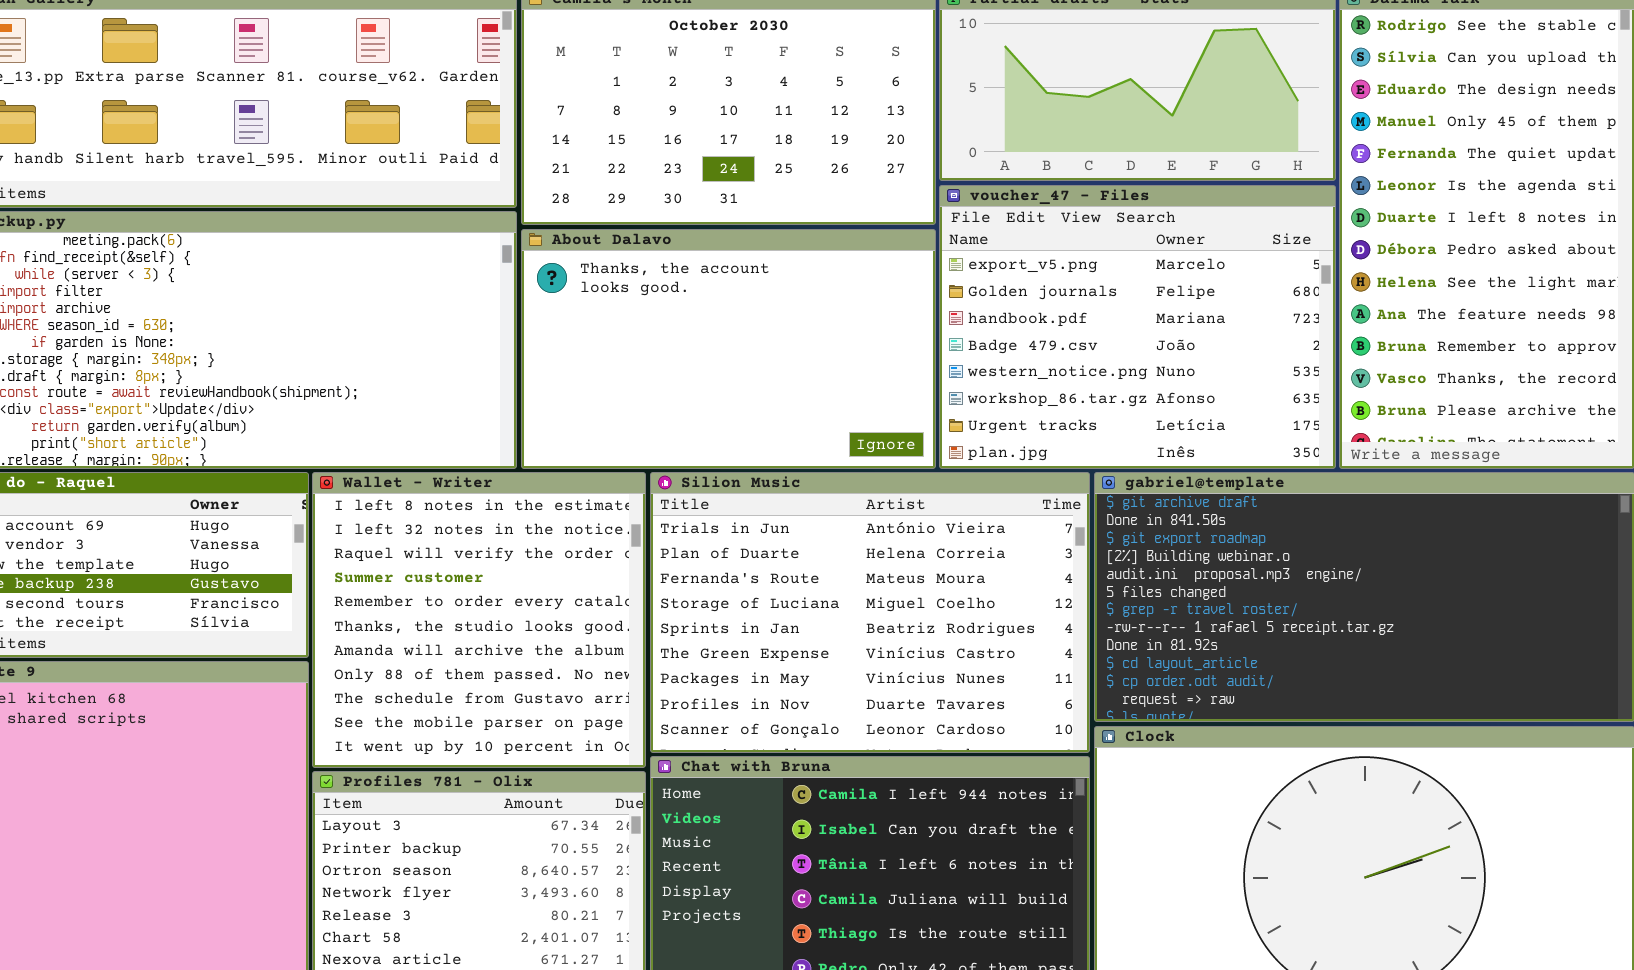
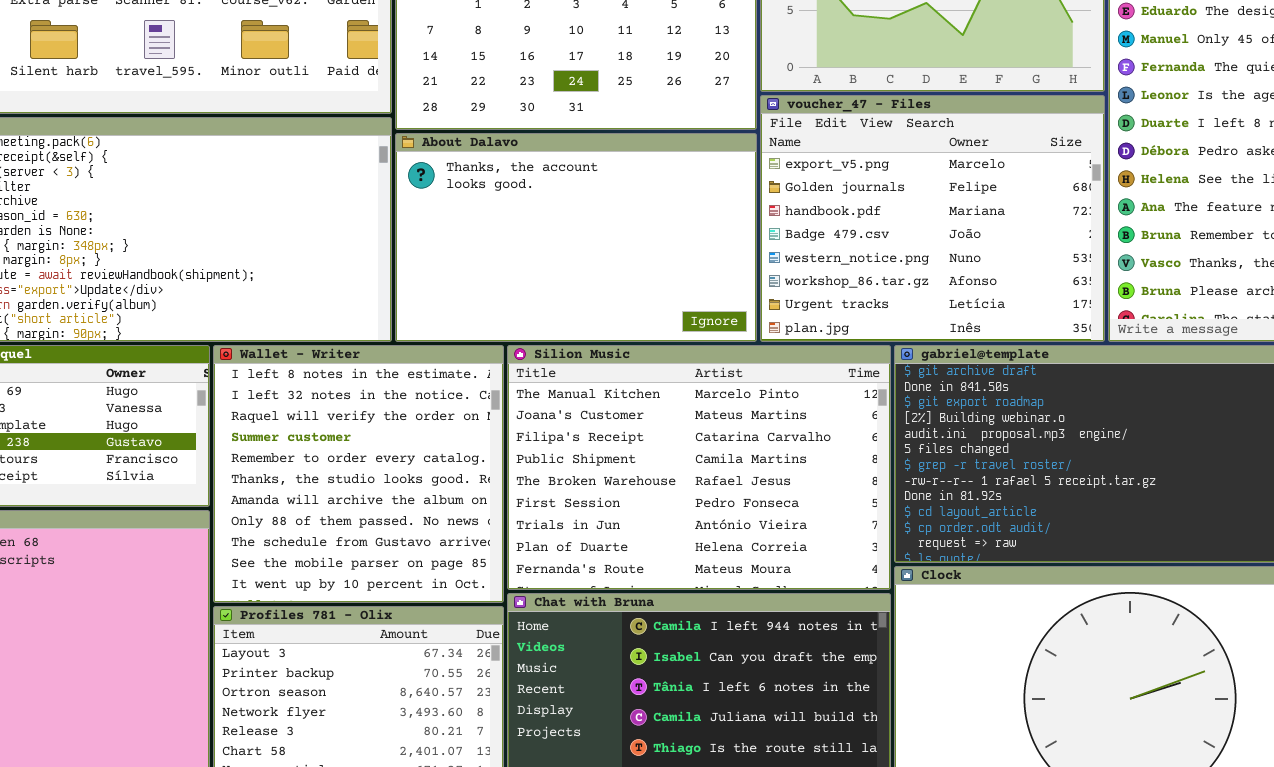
Silion Music: [650,472,1090,753] -> [507,345,891,590], scrolled up 6 rows

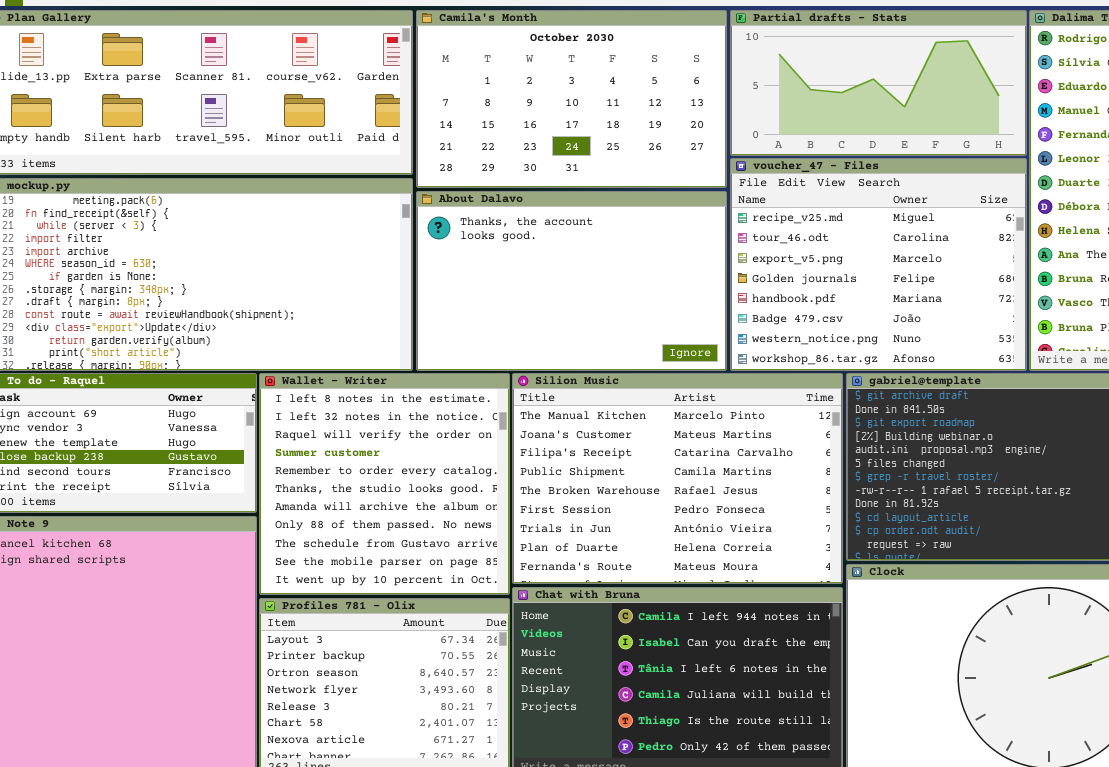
voucher_47 - Files: [760,95,1105,342] -> [730,158,1027,371], scrolled up 2 rows

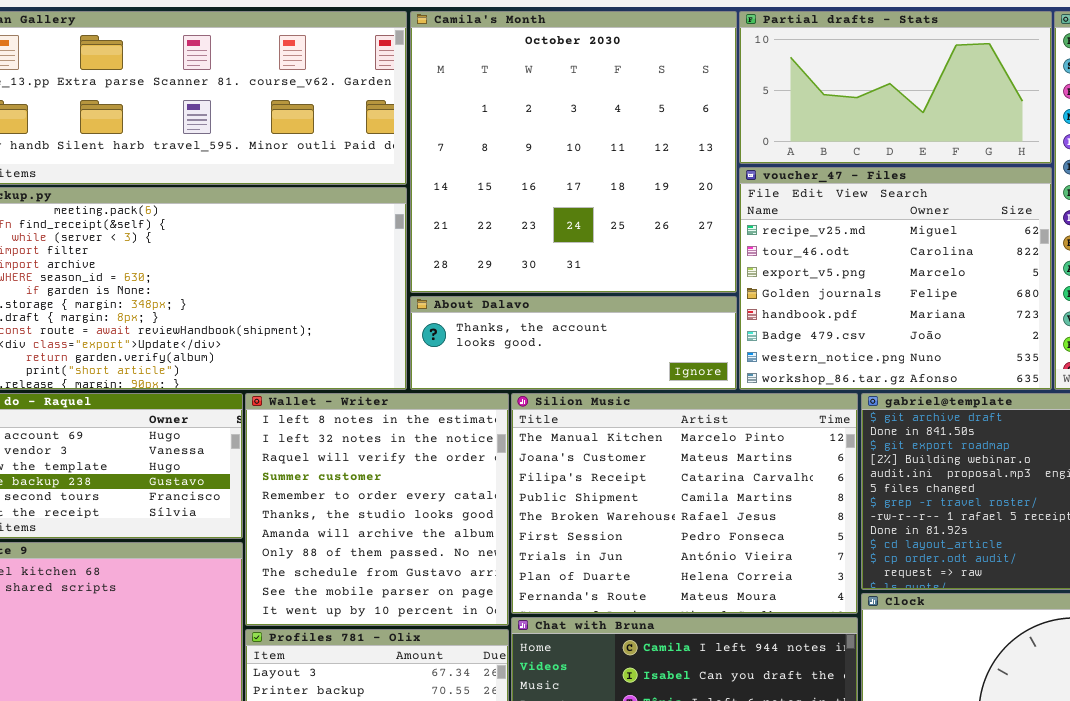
Camila's Month: [416,10,727,188] -> [410,11,737,293], resized
About Dalavo: [416,191,727,371] -> [410,296,737,390], resized

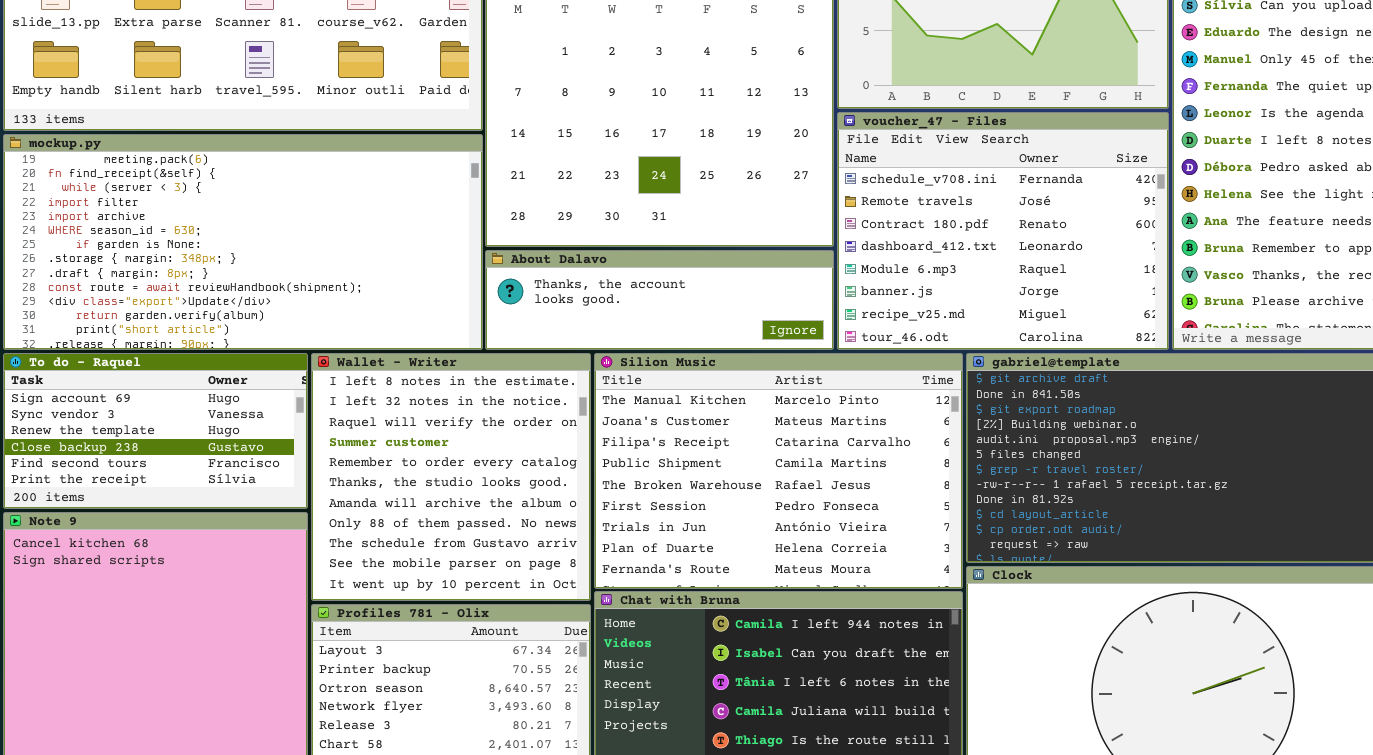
voucher_47 - Files: [739,167,1052,390] -> [837,112,1169,350], scrolled up 6 rows

